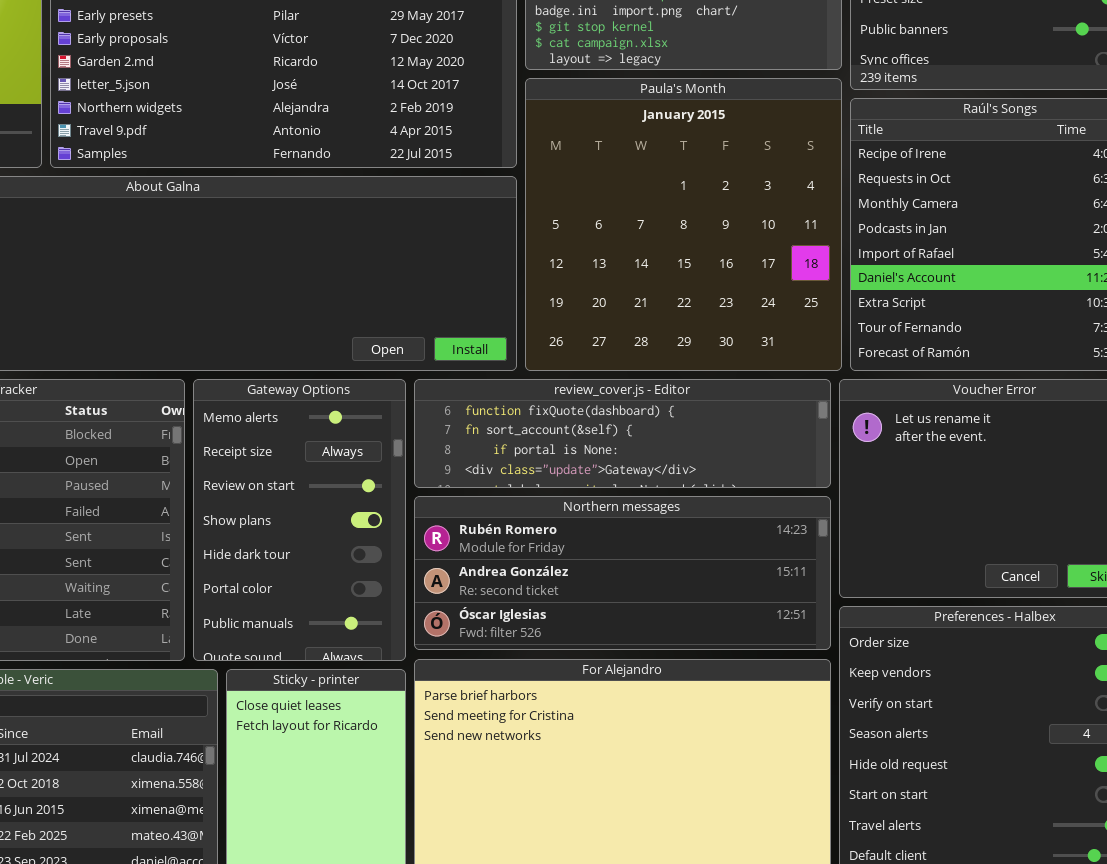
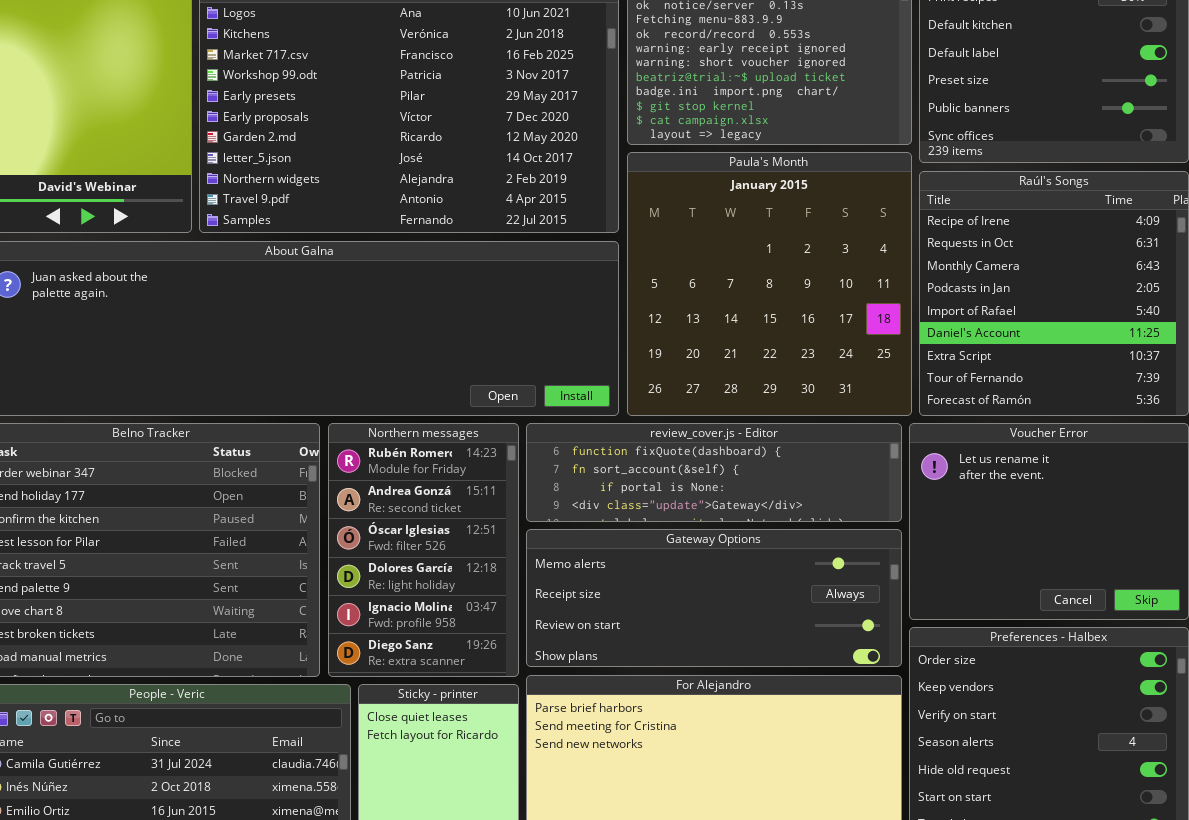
Gateway Options: [193,379,406,661] -> [526,529,902,667], moved, resized
Northern messages: [414,496,831,650] -> [328,423,519,677], moved, resized

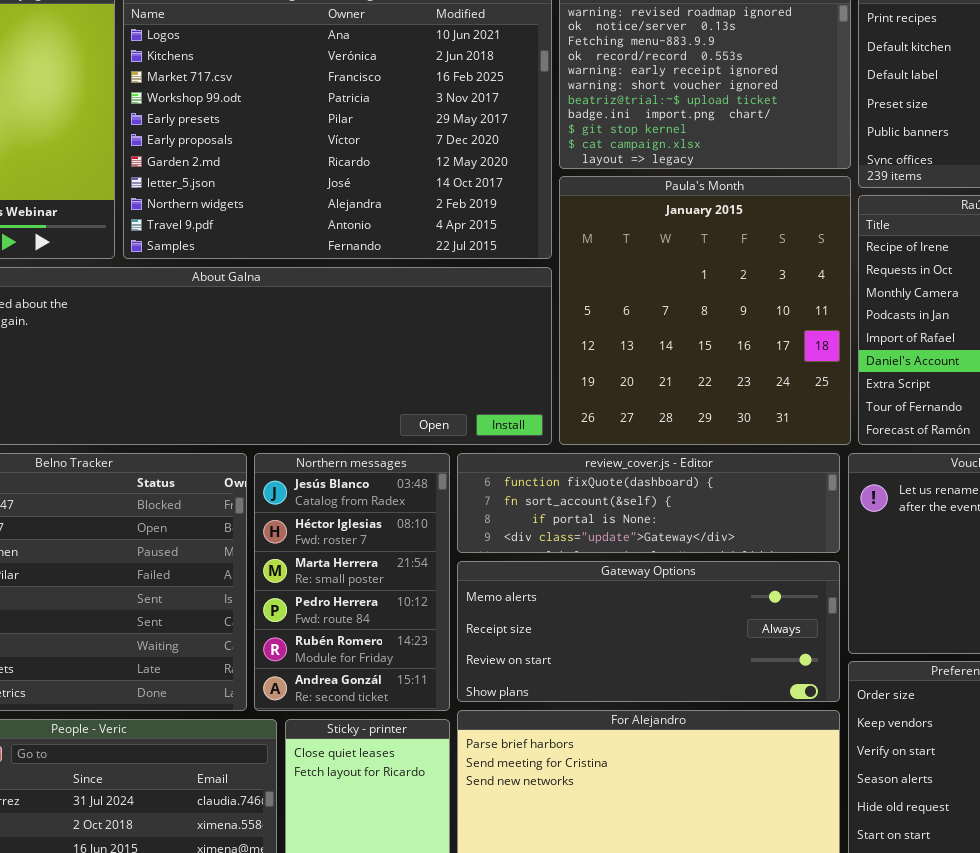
Northern messages: [328,423,519,677] -> [254,453,450,711], scrolled up 4 rows

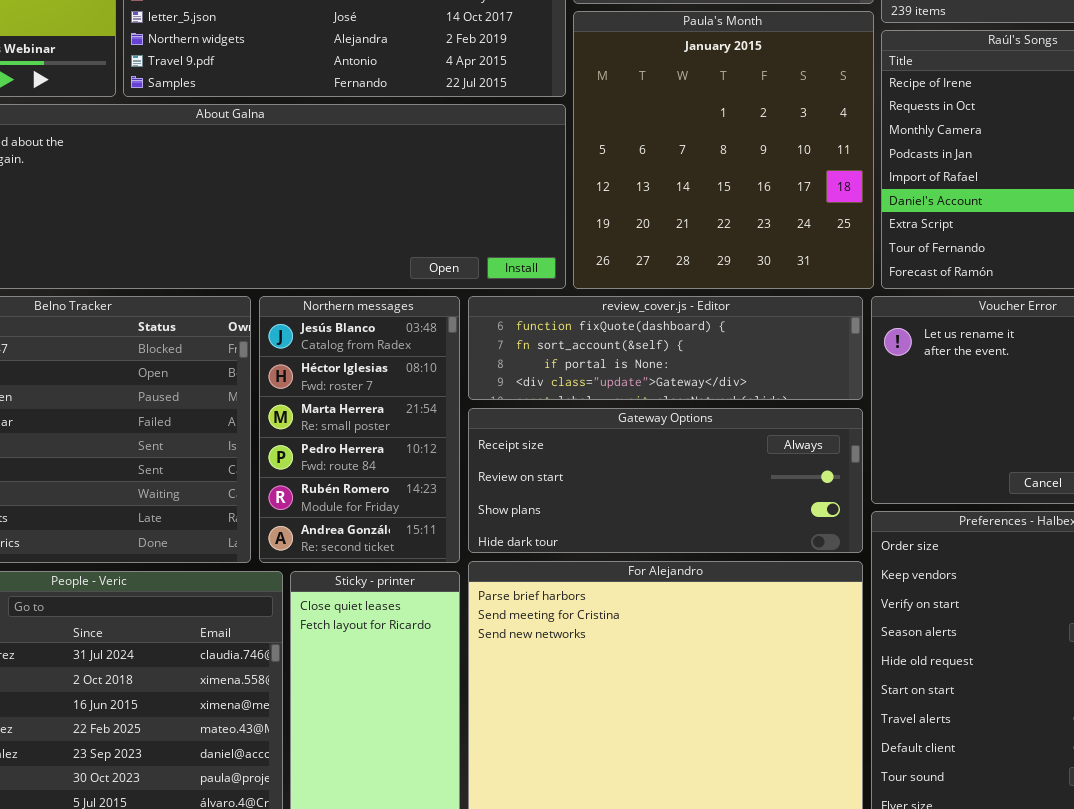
Gateway Options: [457,561,840,702] -> [468,408,863,553], scrolled down 1 row

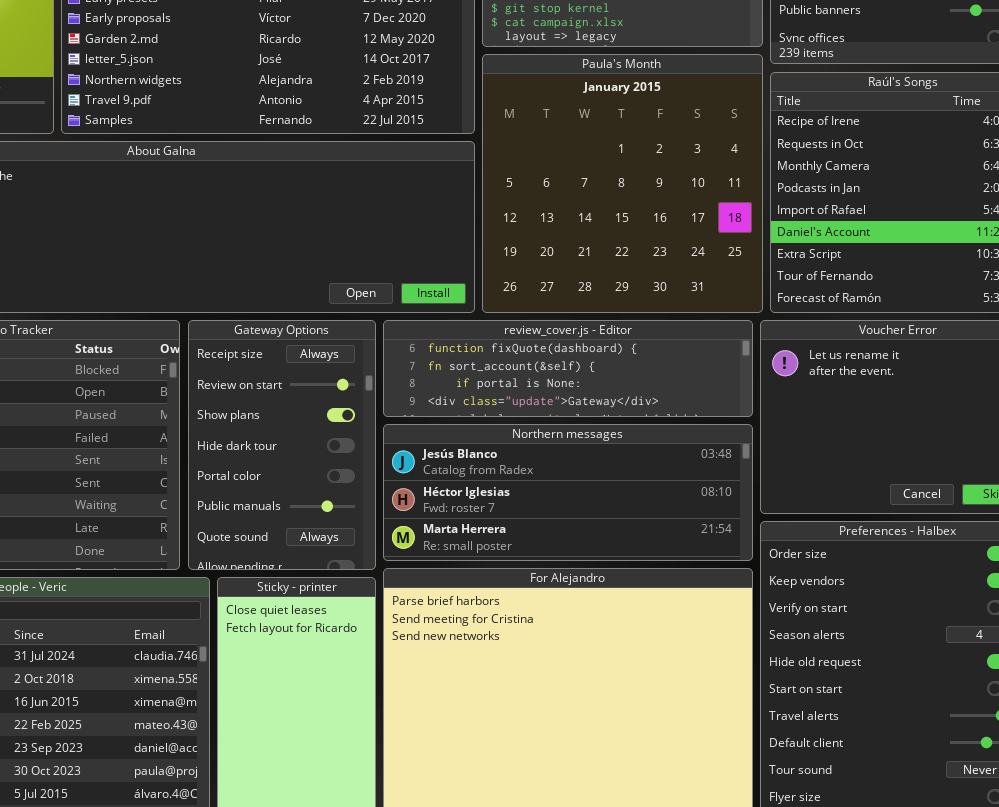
Northern messages: [259,296,460,563] -> [383,424,753,561], moved, resized
Gateway Options: [468,408,863,553] -> [188,320,376,570], moved, resized

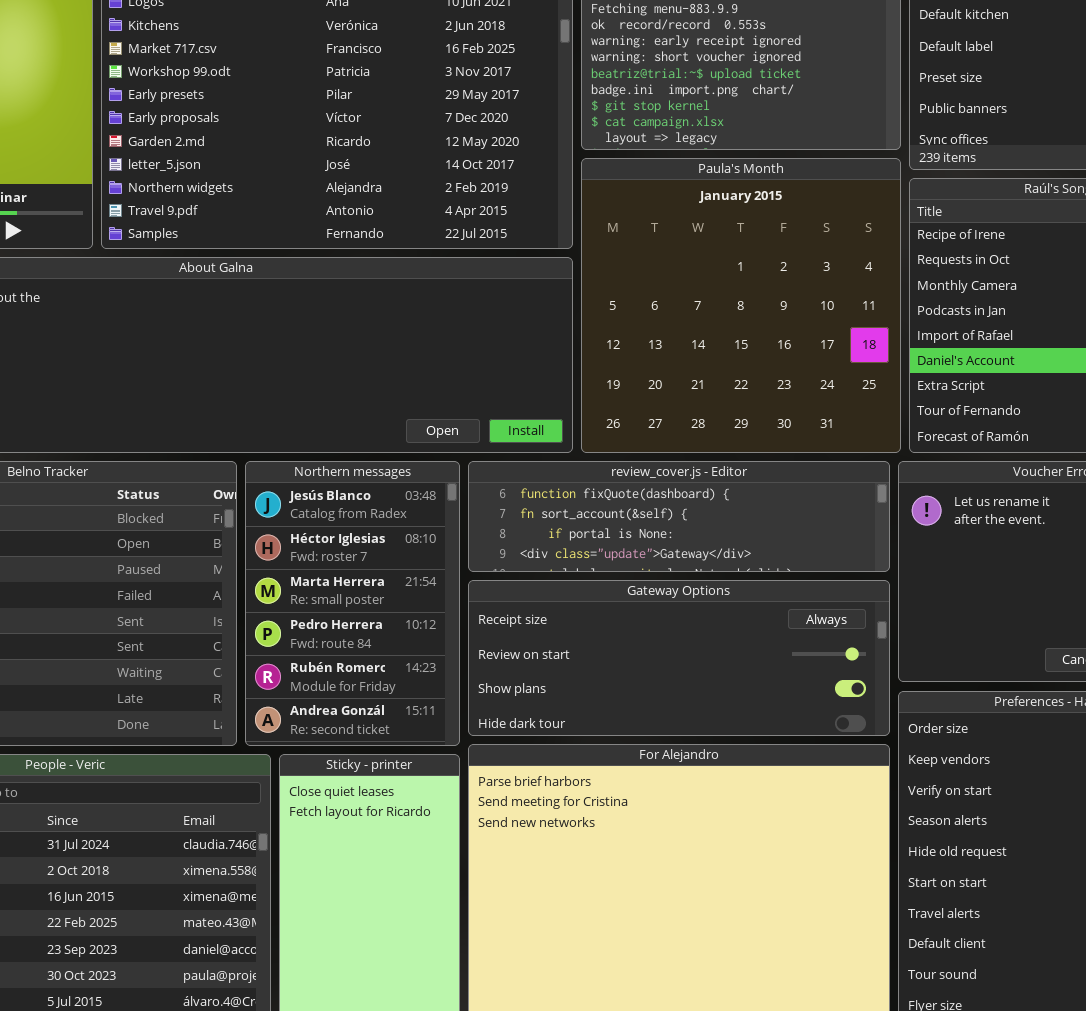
Gateway Options: [188,320,376,570] -> [468,580,890,736], moved, resized
Northern messages: [383,424,753,561] -> [245,461,460,746], moved, resized

